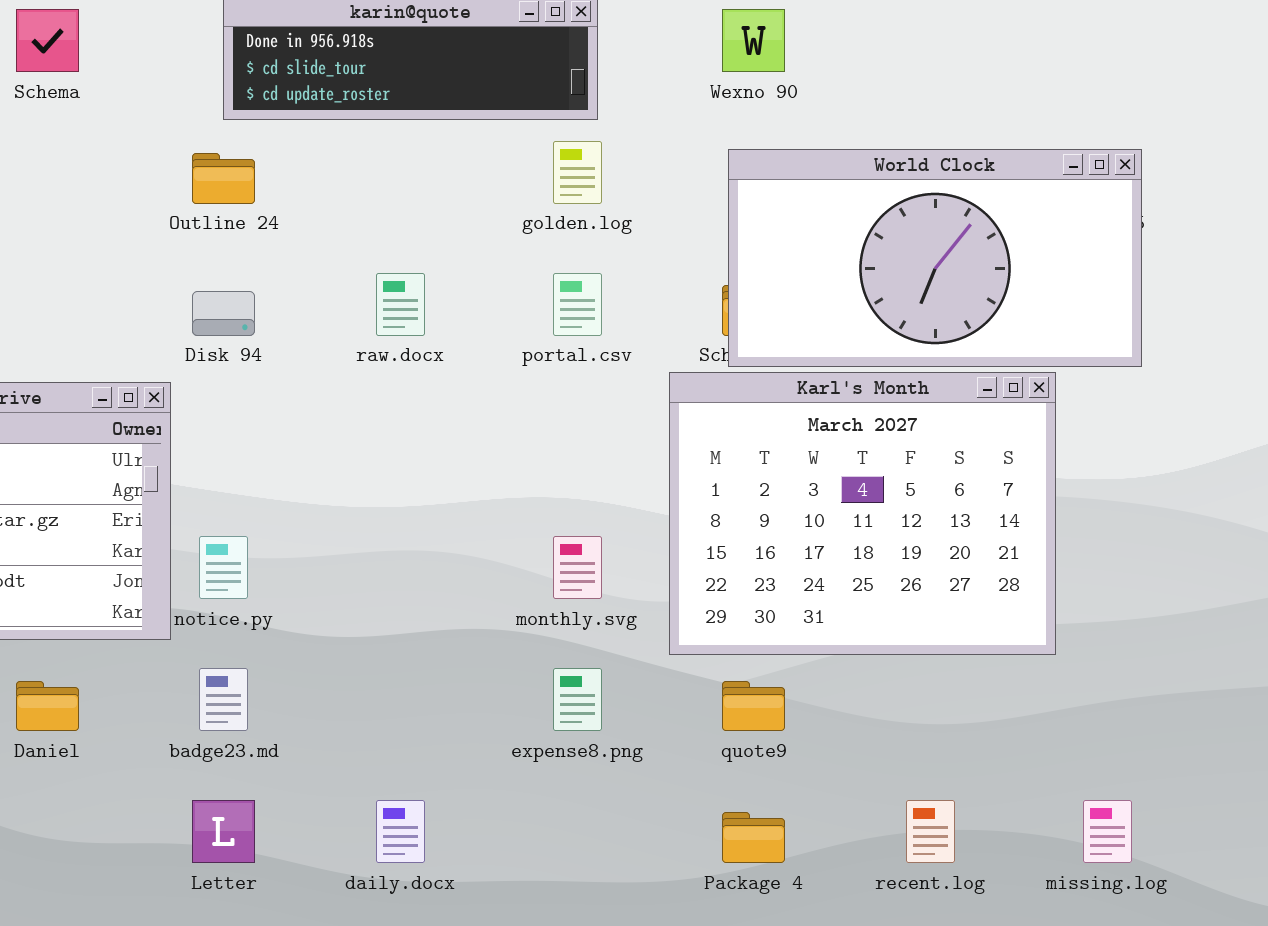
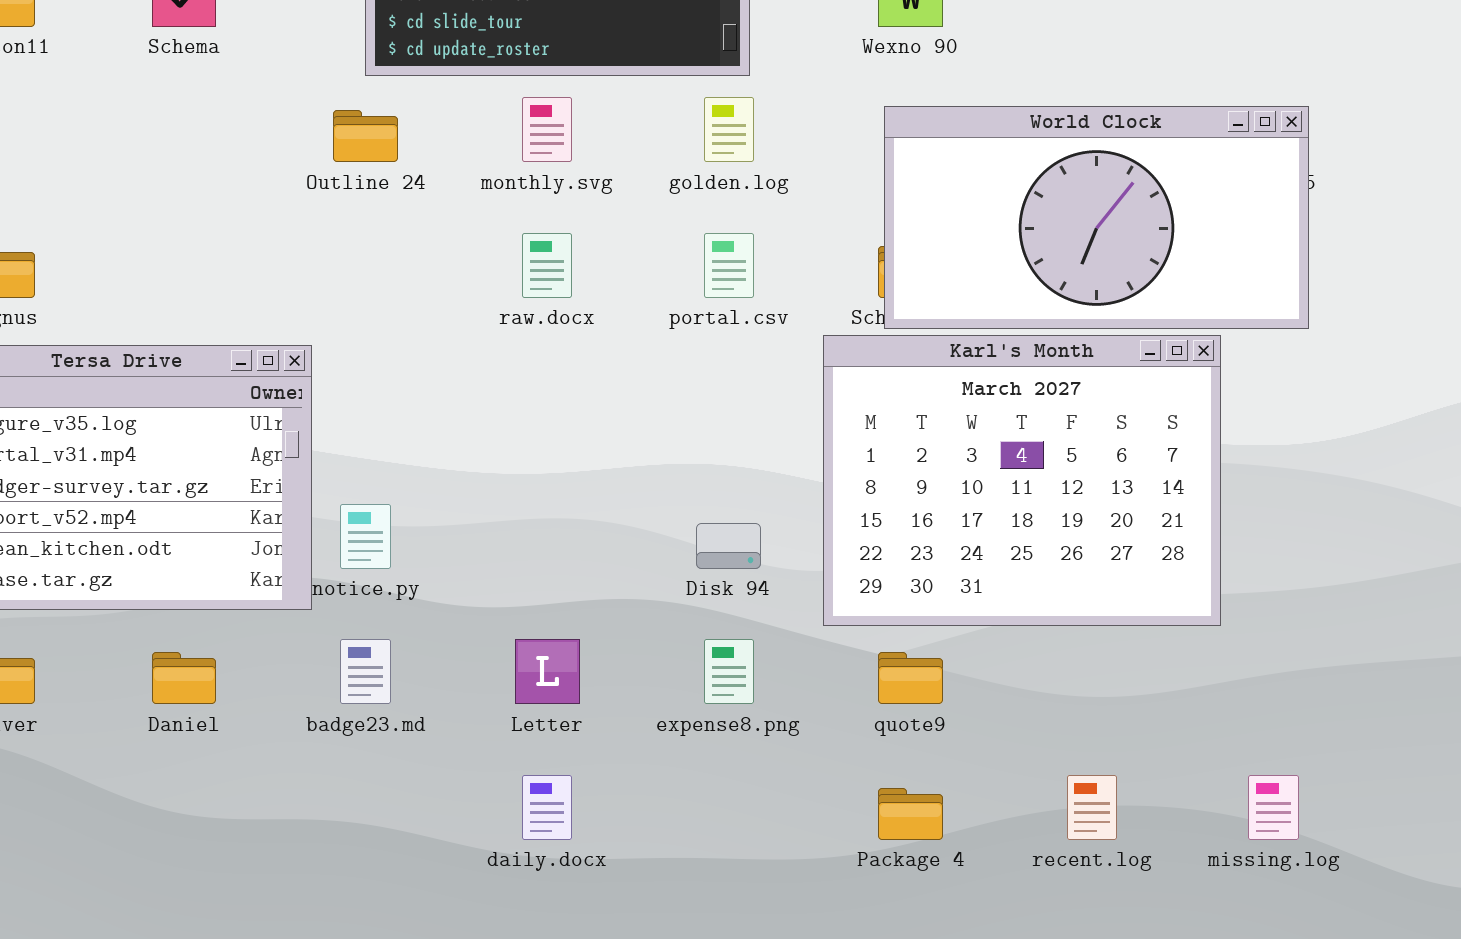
Disk 94: [192,291,255,336] -> [696,523,761,569], moved
monthly.svg: [553,536,602,599] -> [522,97,572,162], moved
Letter: [192,800,255,863] -> [515,639,580,704], moved

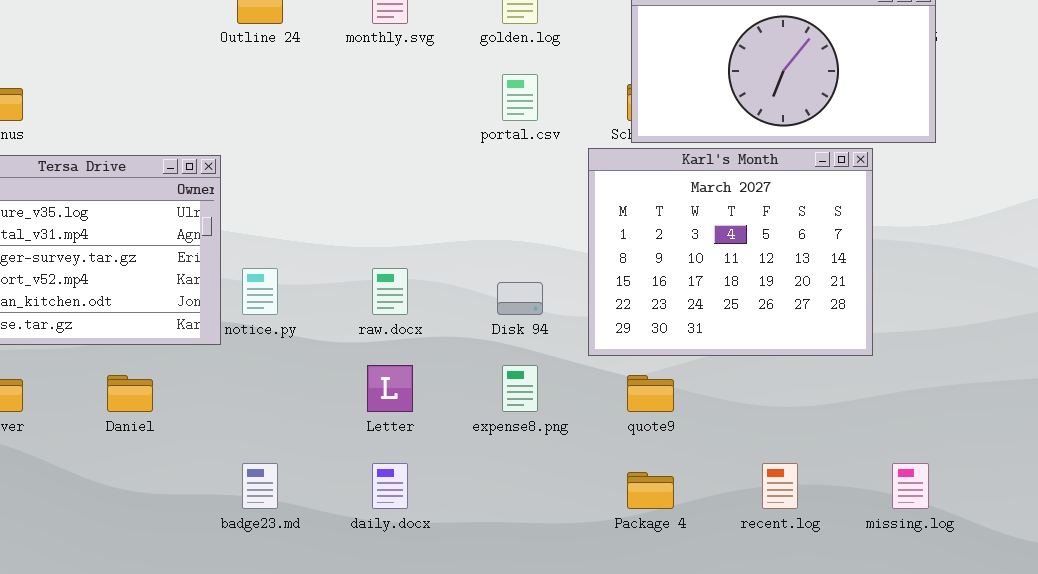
raw.docx: [522,233,572,298] -> [372,268,408,315], moved
badge23.md: [340,639,391,704] -> [242,463,278,509], moved

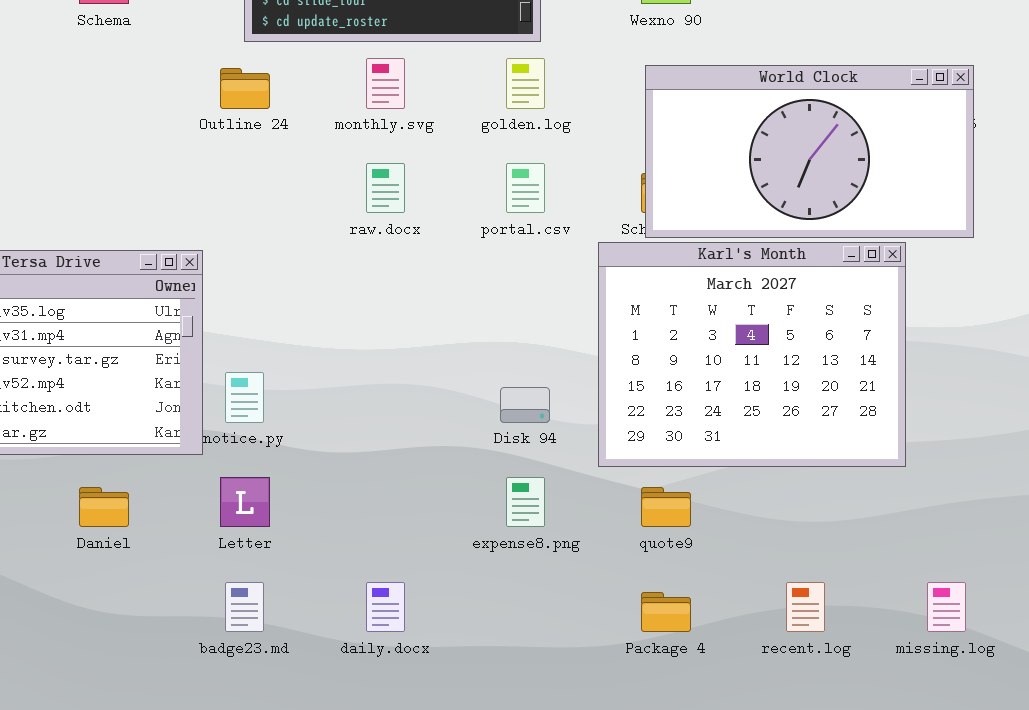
raw.docx: [372,268,408,315] -> [366,163,405,213], moved
Letter: [367,365,413,412] -> [220,477,270,527], moved

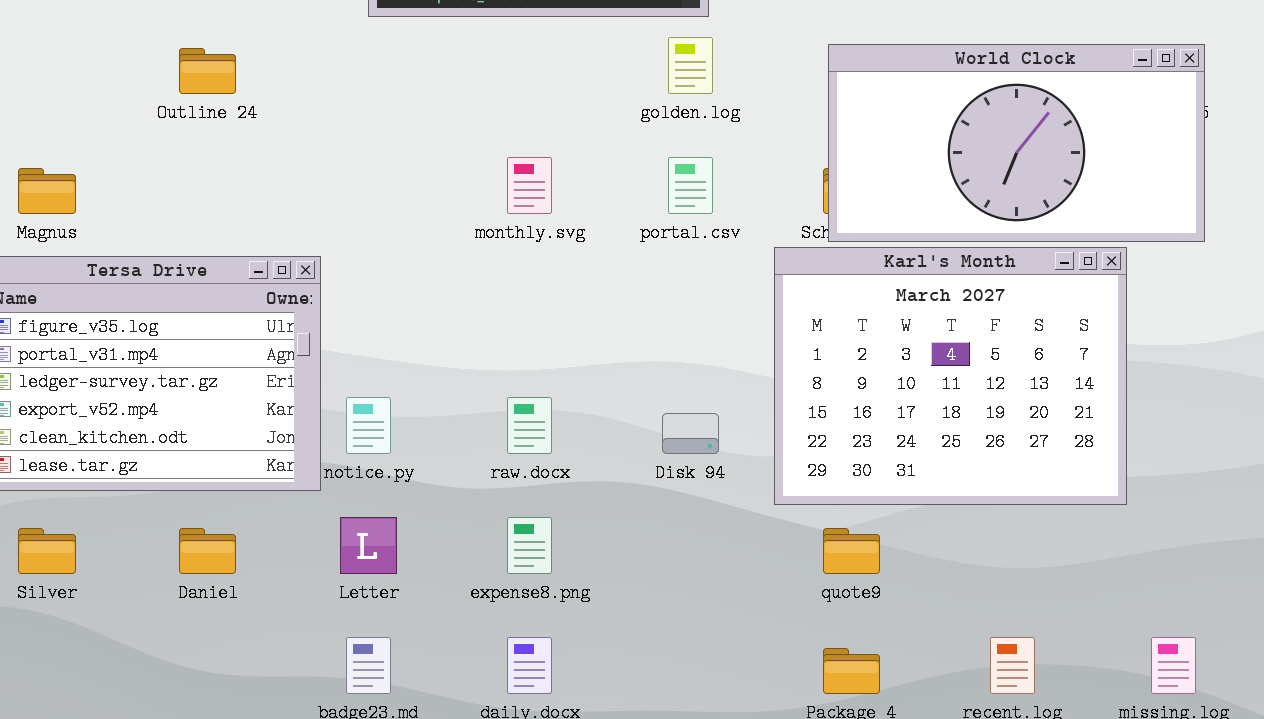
monthly.svg: [366,58,405,109] -> [507,157,552,214], moved
Outline 24: [220,68,270,109] -> [179,48,236,94], moved
raw.docx: [366,163,405,213] -> [507,397,552,454], moved
expense8.png: [506,477,545,527] -> [507,517,552,574], moved

